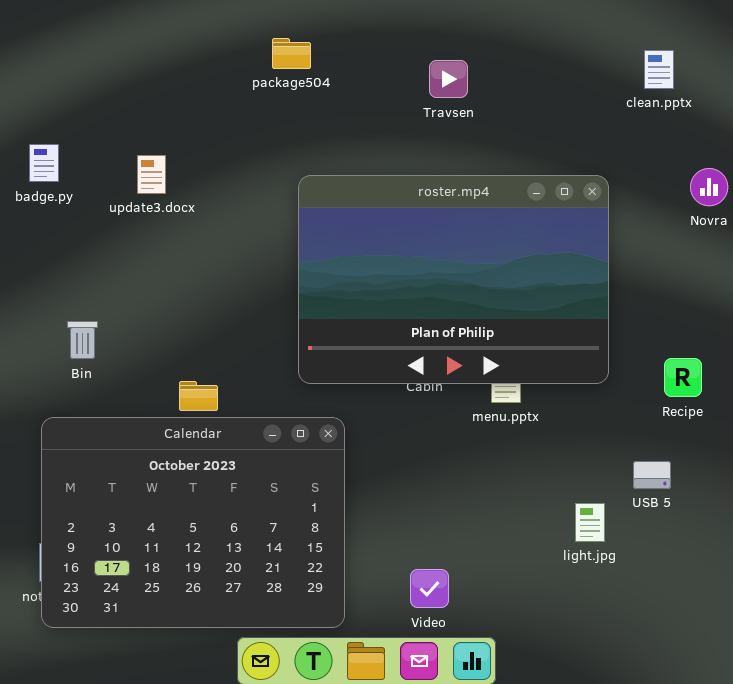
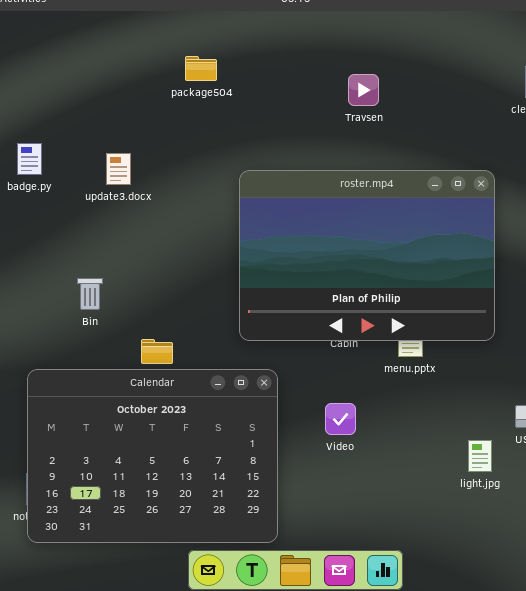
package504: [272,38,311,69] -> [185,56,217,81], moved
Bin: [67,321,98,359] -> [77,278,103,310], moved
Video: [410,569,449,608] -> [325,403,356,435], moved

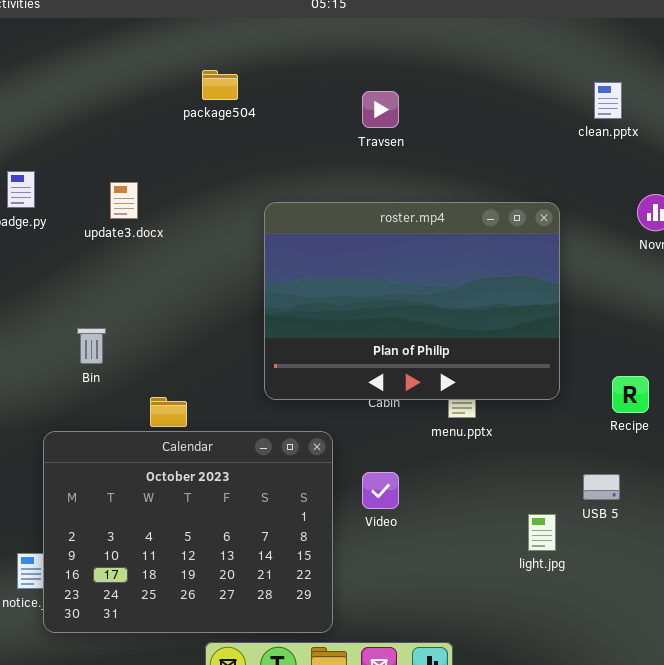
Travsen: [348,74,379,106] -> [362,91,399,128], moved
Calendar: [27,369,278,543] -> [43,431,333,633], moved

